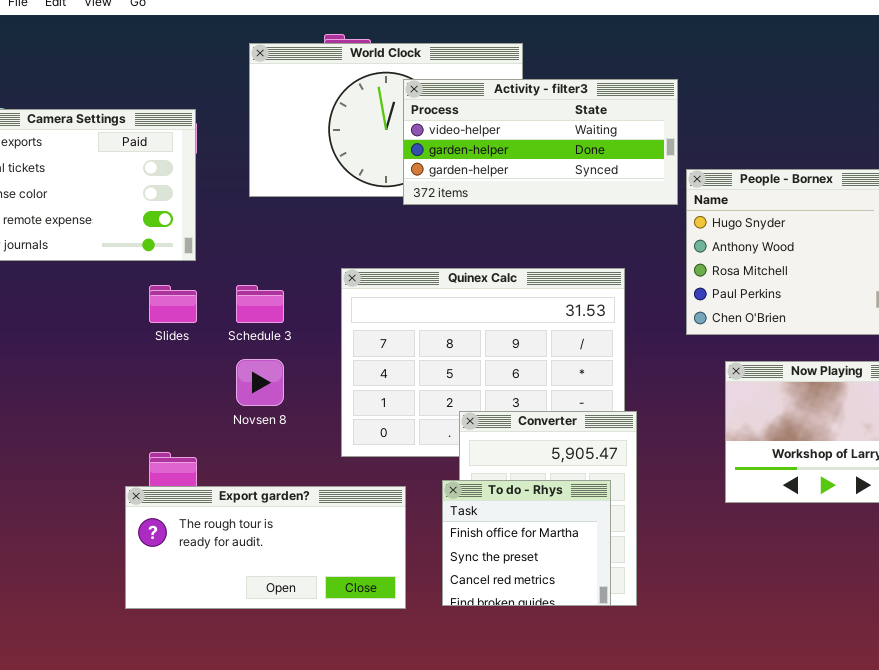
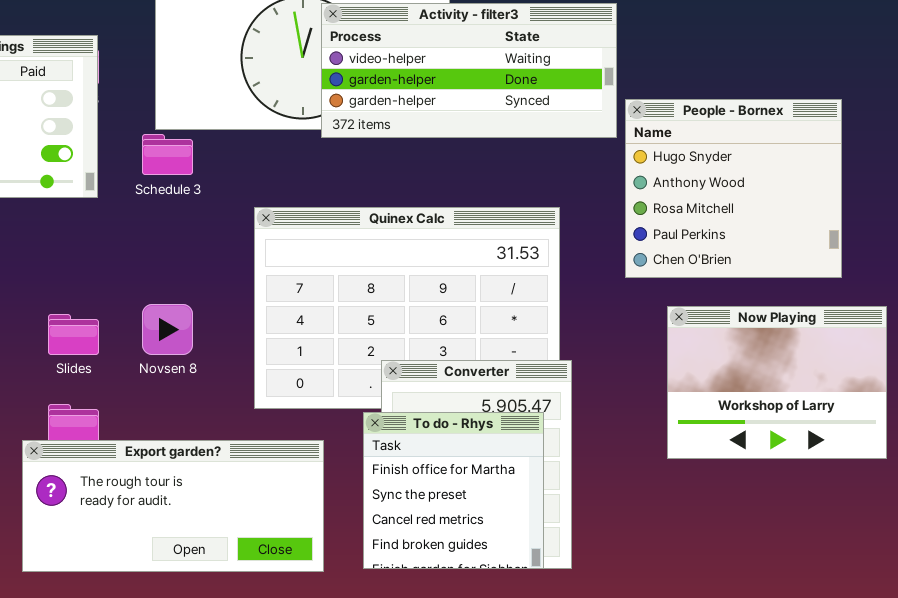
Slides: [149,285,197,323] -> [48,314,99,355], moved
Schedule 3: [236,285,284,323] -> [142,134,193,175], moved
To do - Rhys: [442,480,611,606] -> [363,412,544,569], resized

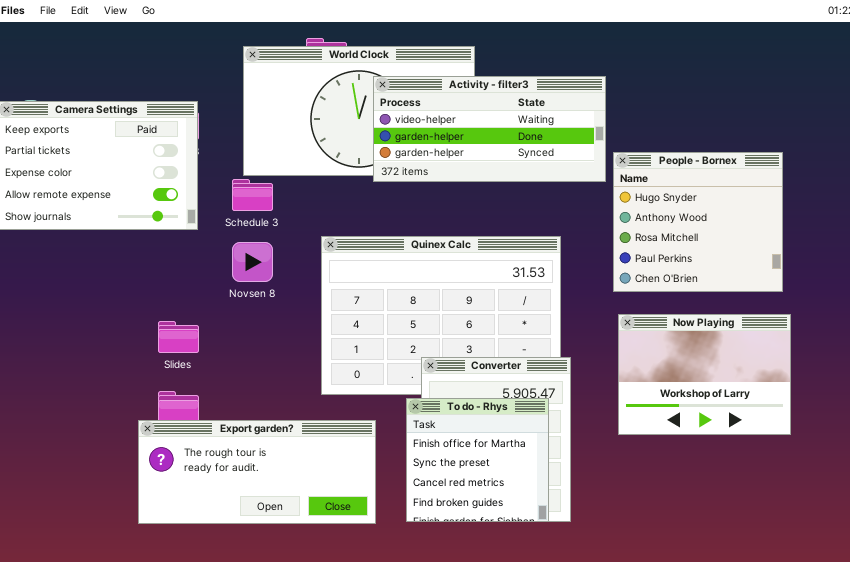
Novsen 8: [142,304,193,355] -> [232,242,273,282], moved
Now Playing: [667,306,887,459] -> [618,314,791,435], moved

